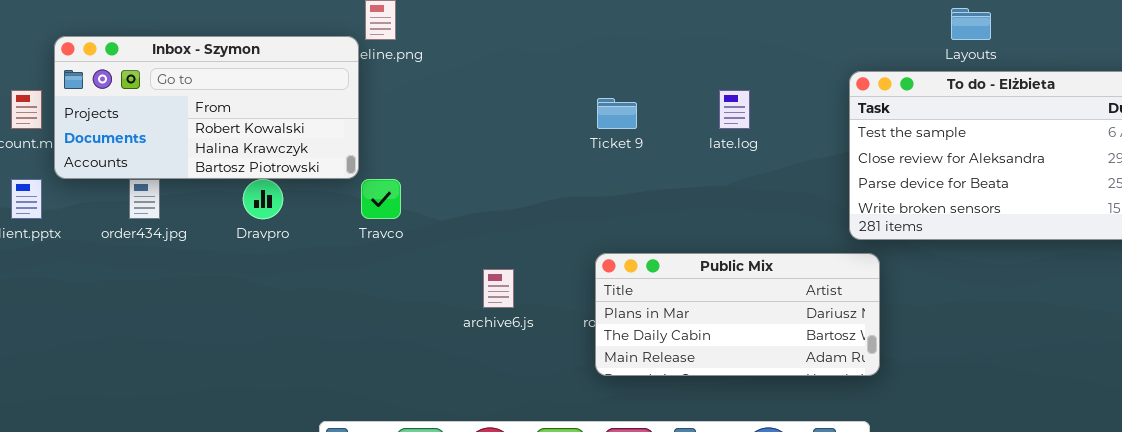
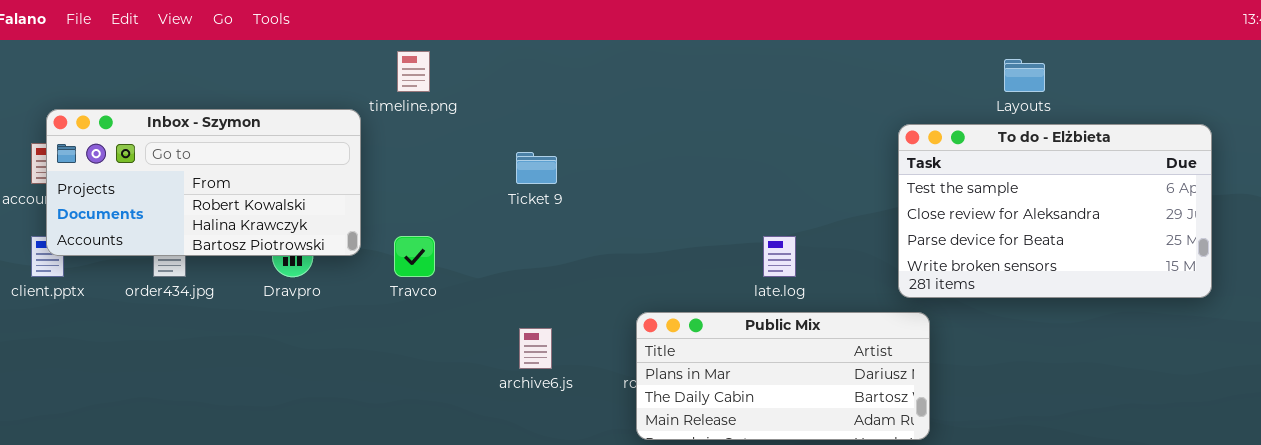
Inbox - Szymon: [54,36,359,179] -> [46,109,361,256], moved
late.log: [719,90,750,129] -> [763,236,796,277], moved
Ticket 9: [597,98,637,129] -> [516,152,557,184], moved

